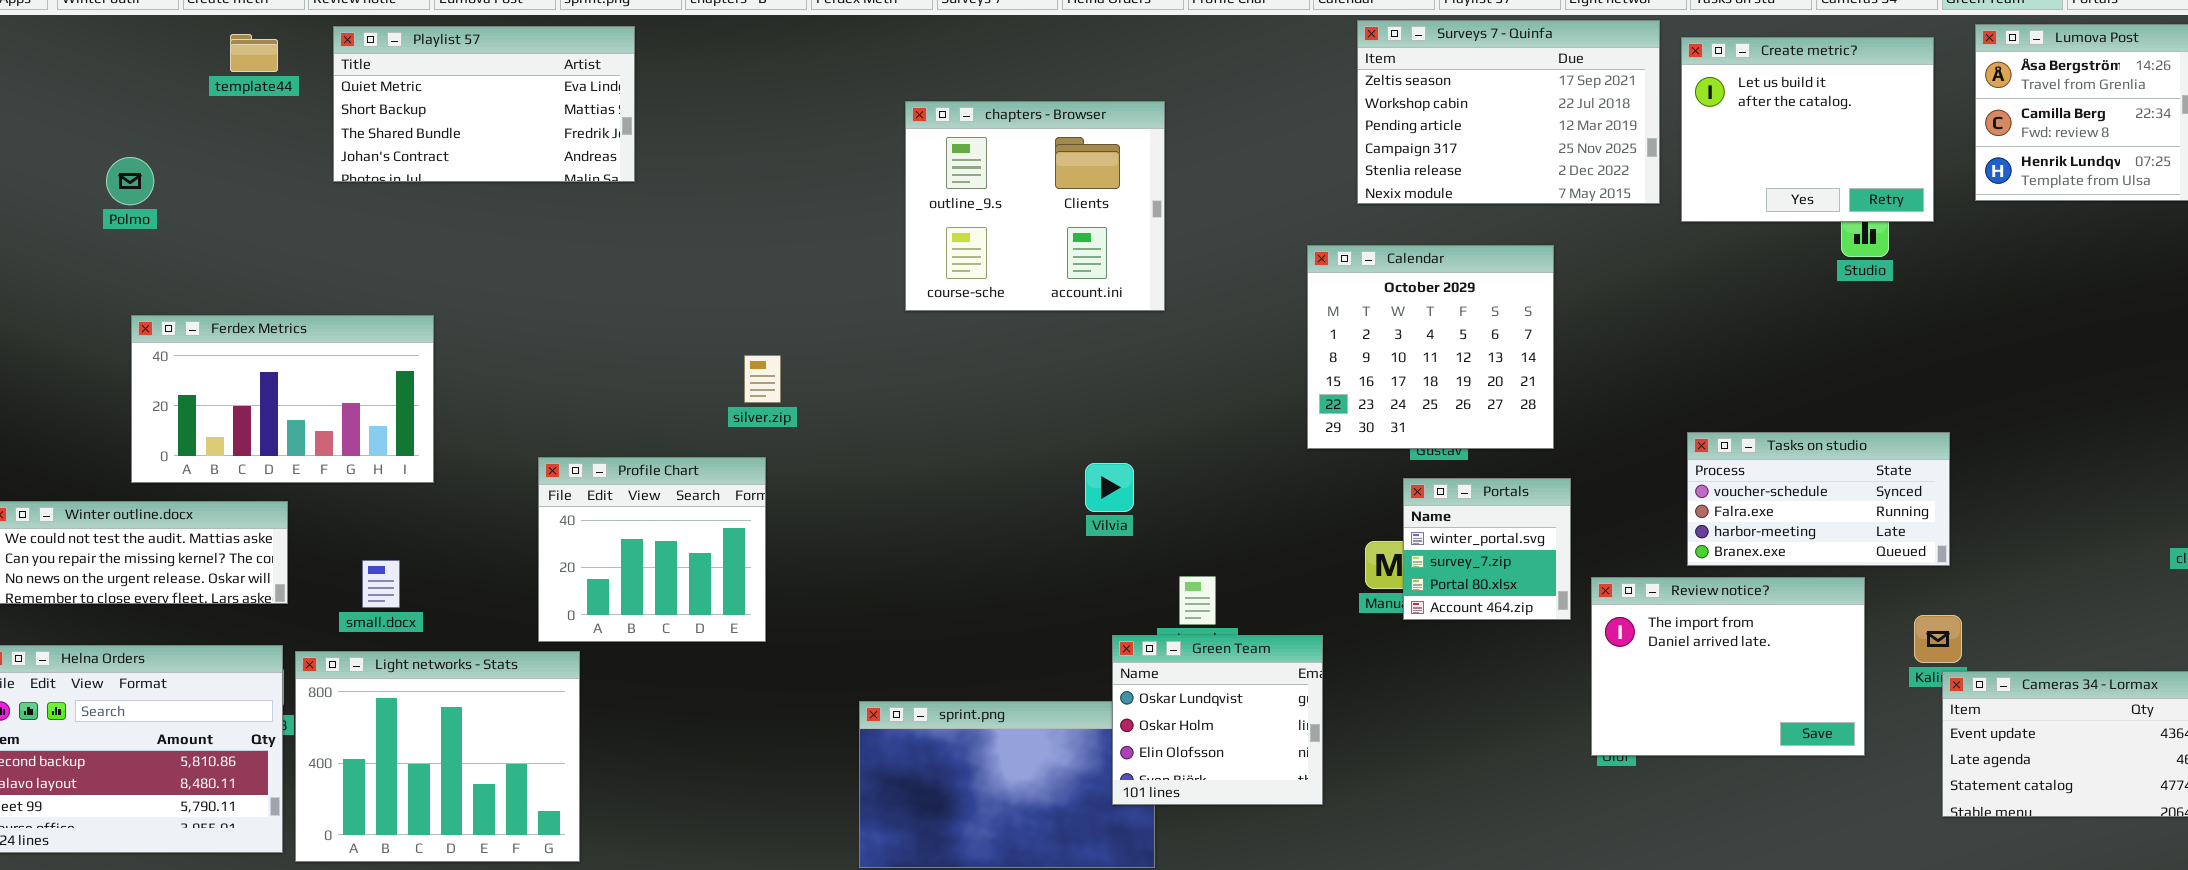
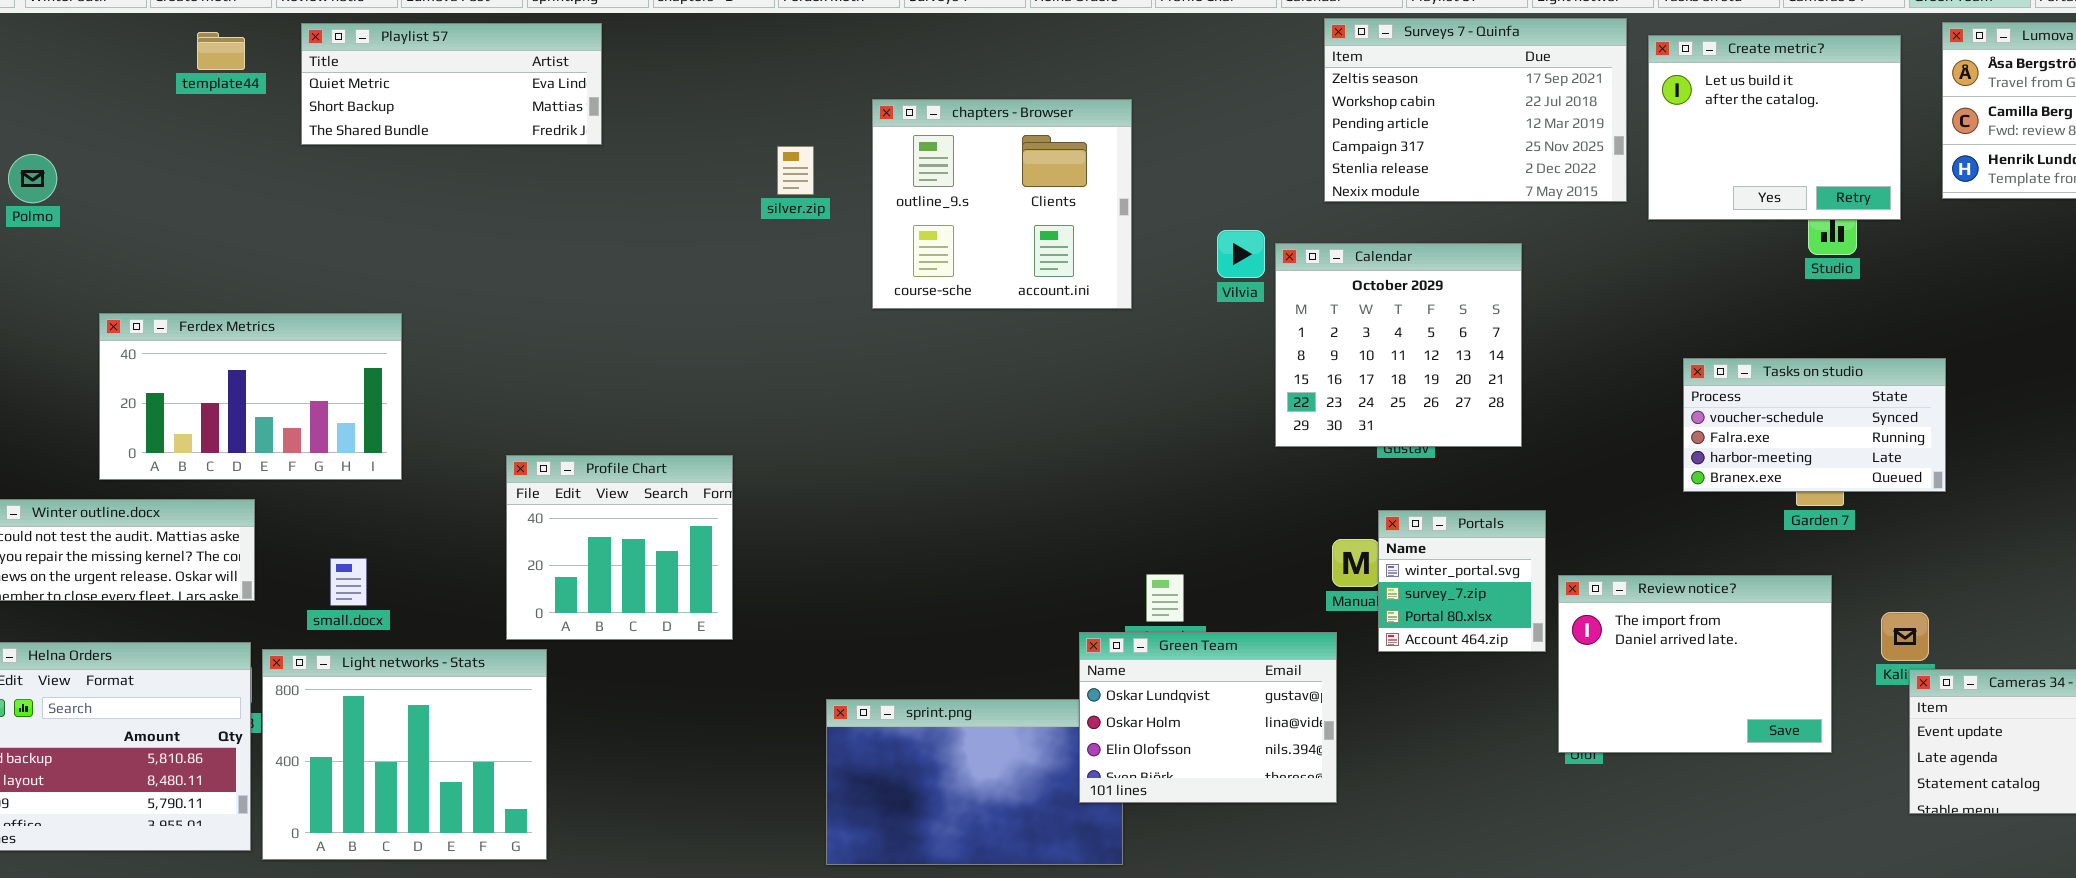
Playlist 57: [333,26,635,182] -> [301,23,602,145], resized
Polmo: [106,157,154,205] -> [8,154,57,203], moved
silver.zip: [744,355,781,403] -> [777,146,814,195], moved
Tasks on studio: [1687,432,1950,566] -> [1683,358,1946,492], moved
Vilvia: [1085,463,1134,512] -> [1217,230,1265,278], moved
Portals: [1403,478,1571,620] -> [1378,510,1546,652], moved
Green Team: [1112,635,1323,805] -> [1079,632,1337,803], resized

